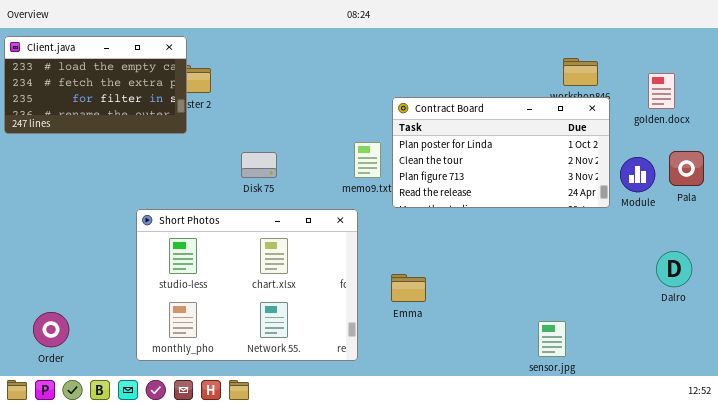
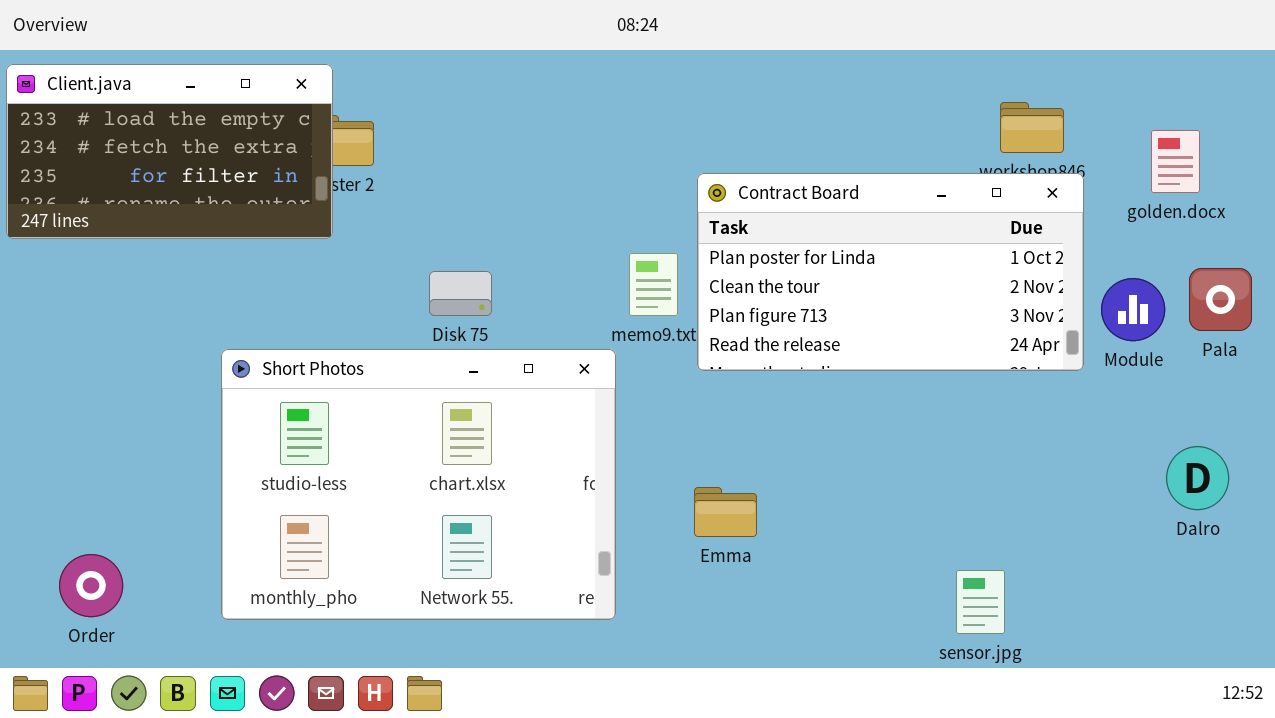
Short Photos: [136,209,358,361] -> [221,349,616,620], moved

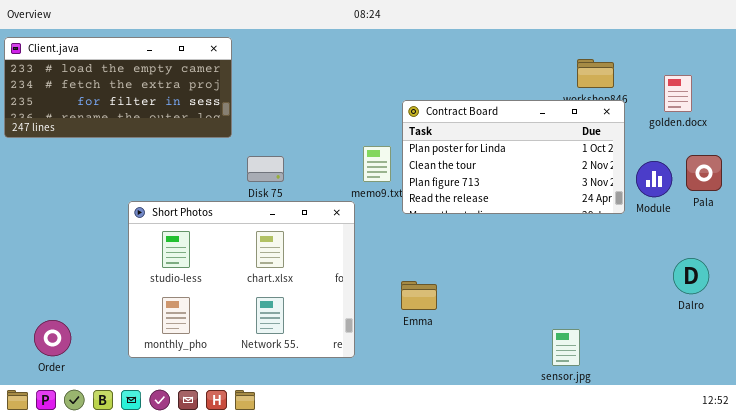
Client.java: [6,64,333,239] -> [4,37,232,138], resized

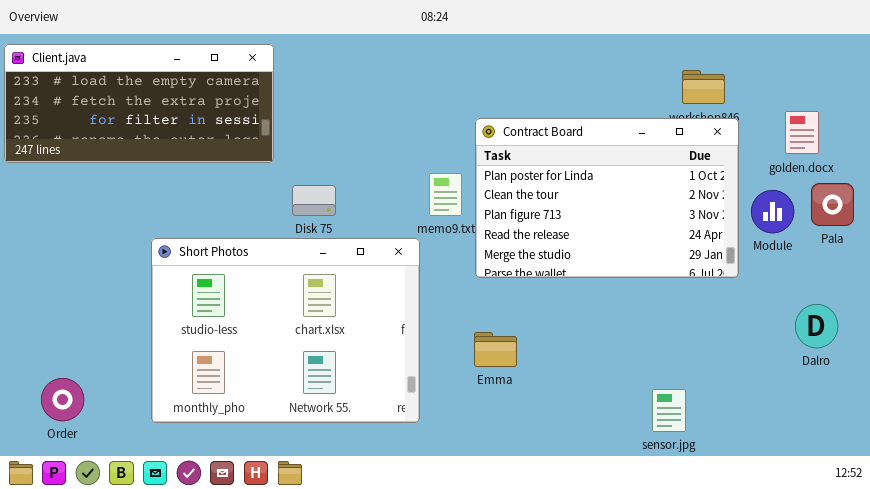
golden.docx: [664,75,692,112] -> [785,111,819,154], moved
Contract Board: [402,100,625,214] -> [475,118,739,278], resized

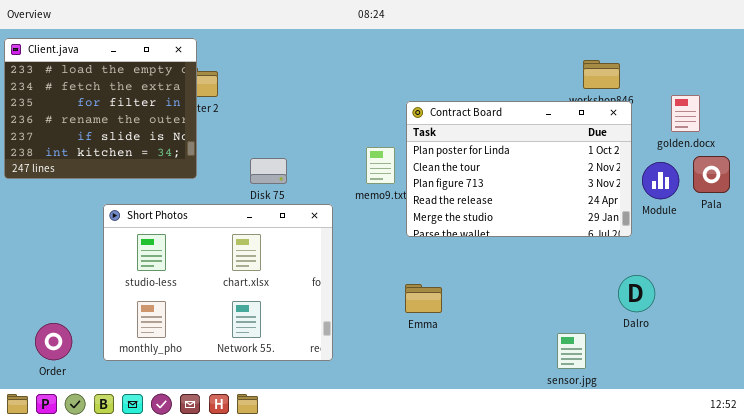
Client.java: [4,44,274,163] -> [4,38,197,179], resized
Short Photos: [151,238,420,423] -> [103,204,333,361], moved
Dalro: [795,304,838,348] -> [618,275,655,312], moved

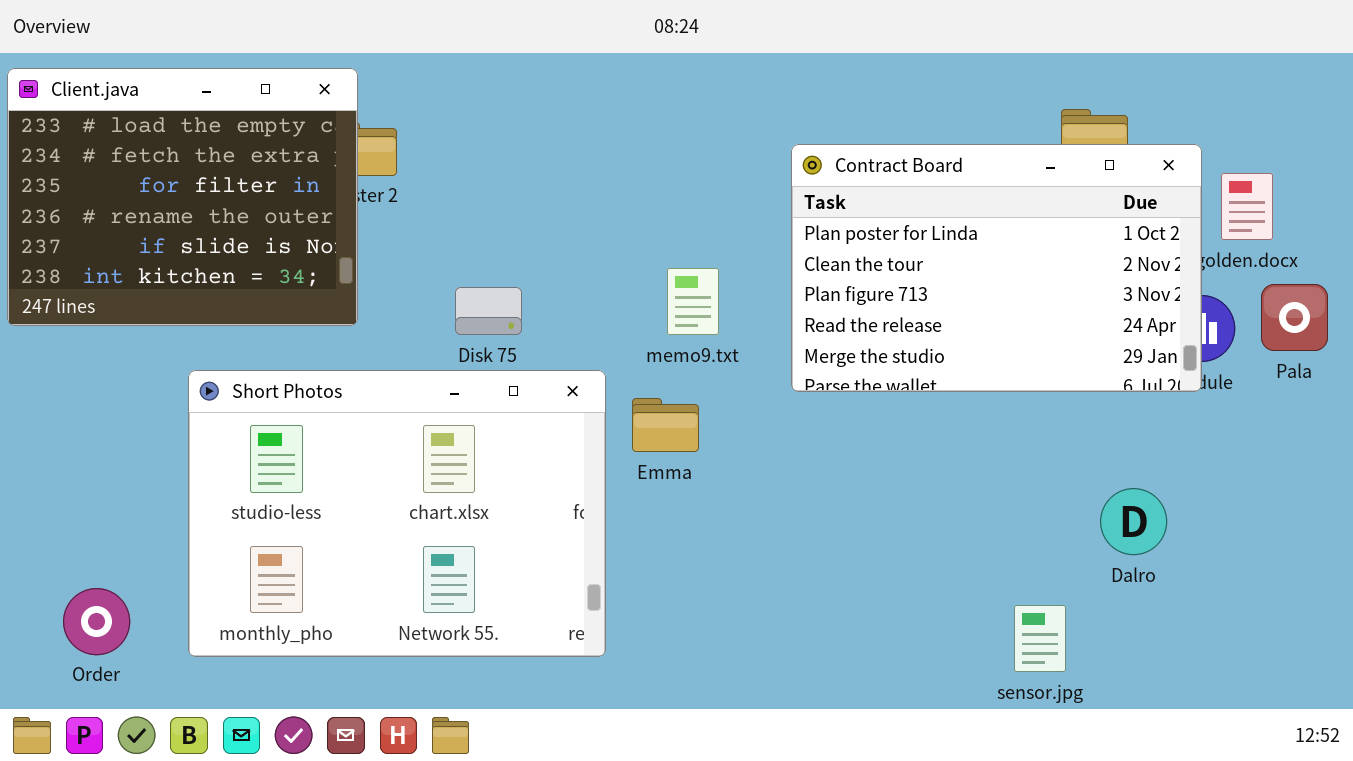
Contract Board: [406,101,632,237] -> [791,144,1202,392], moved
Dalro: [618,275,655,312] -> [1100,488,1167,555], moved
Emma: [405,284,442,313] -> [632,398,699,452], moved

